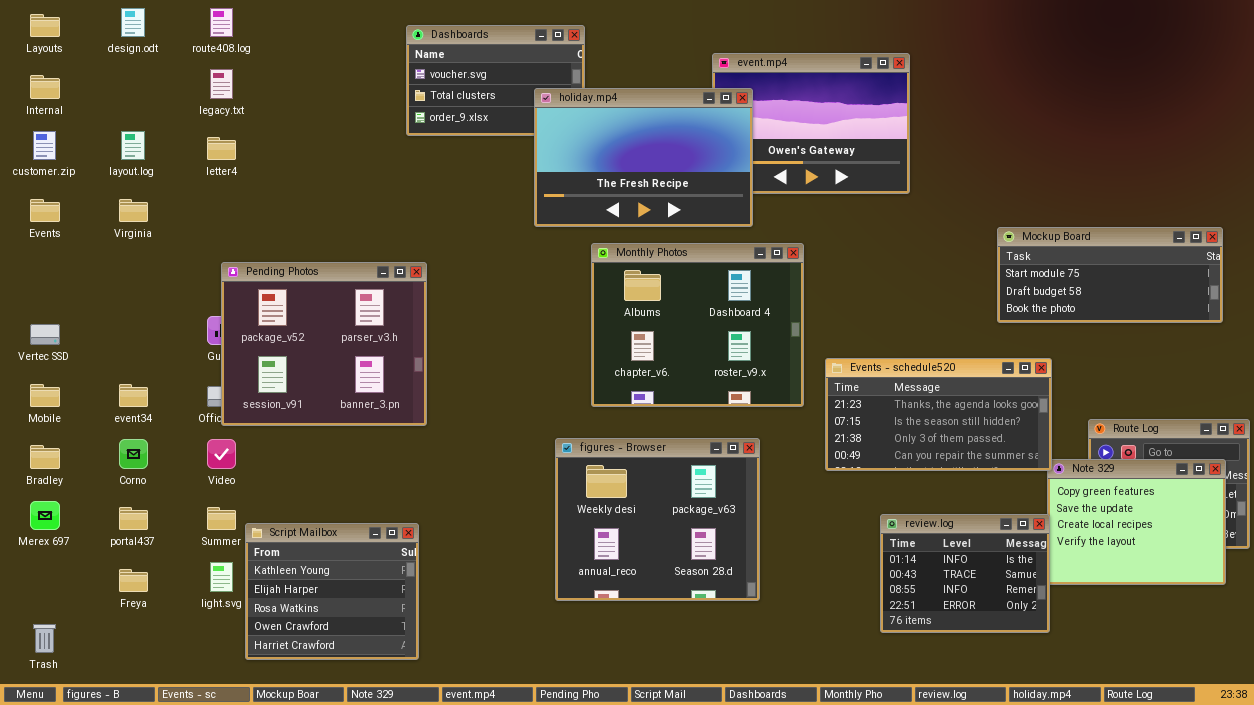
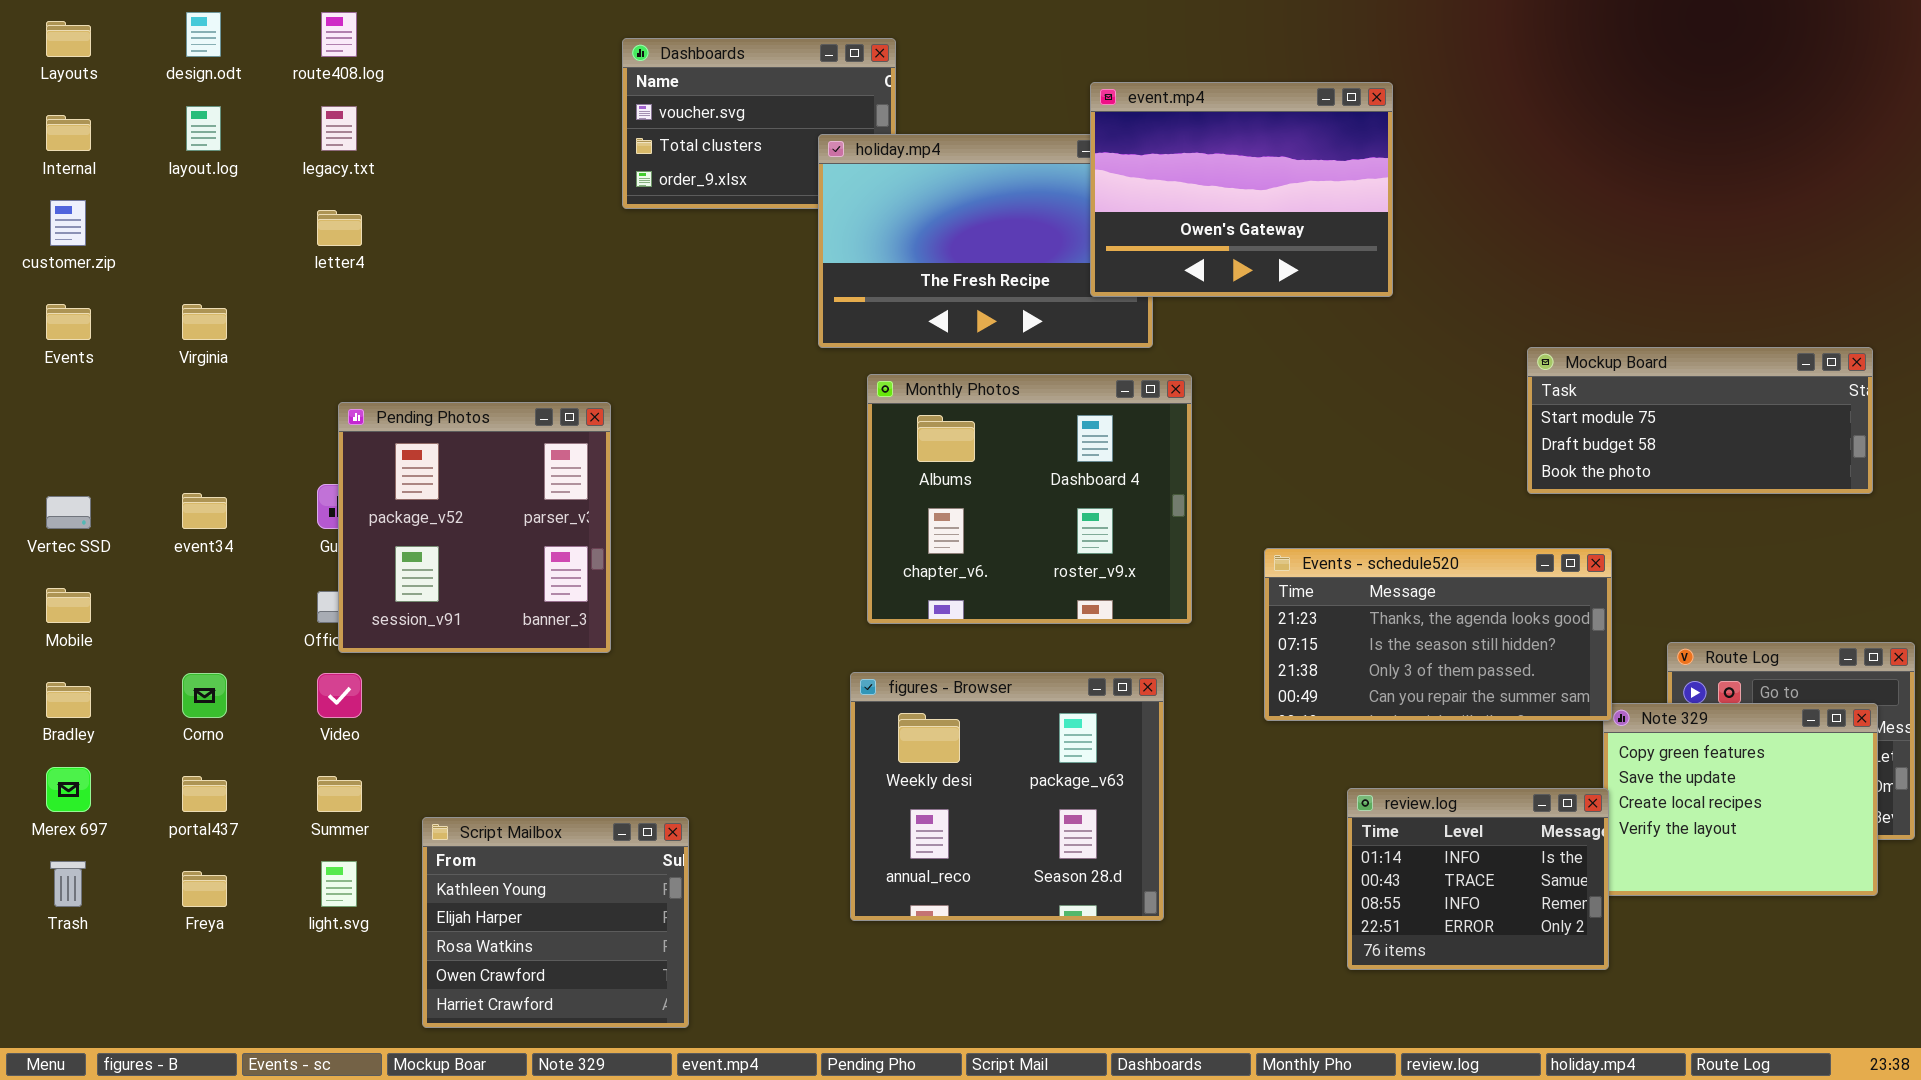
event.mp4: [712,53,910,194] -> [1090,82,1393,297], raised
layout.log: [121,131,145,160] -> [186,106,221,151], moved
Monthly Photos: [591,243,804,407] -> [867,374,1192,624], moved
Pending Photos: [221,262,427,426] -> [338,402,611,653], resized
event34: [119,384,148,407] -> [182,493,227,529], moved
Script Mailbox: [245,523,419,660] -> [422,817,689,1028], moved
Trash: [33,624,56,653] -> [50,861,86,907], moved

